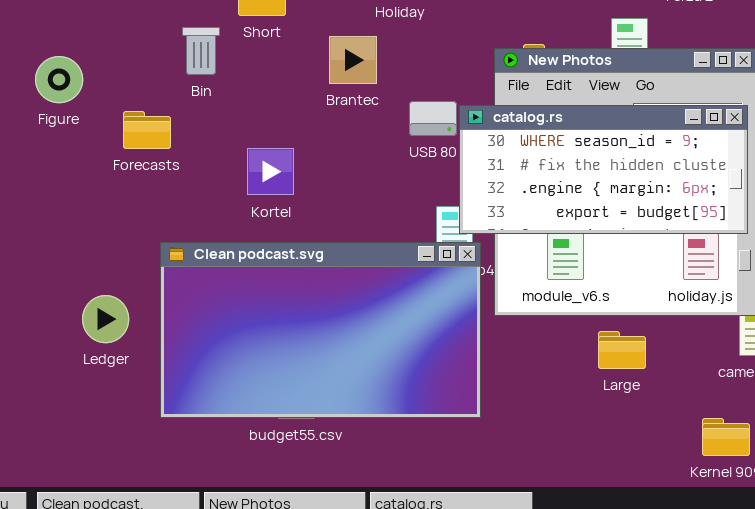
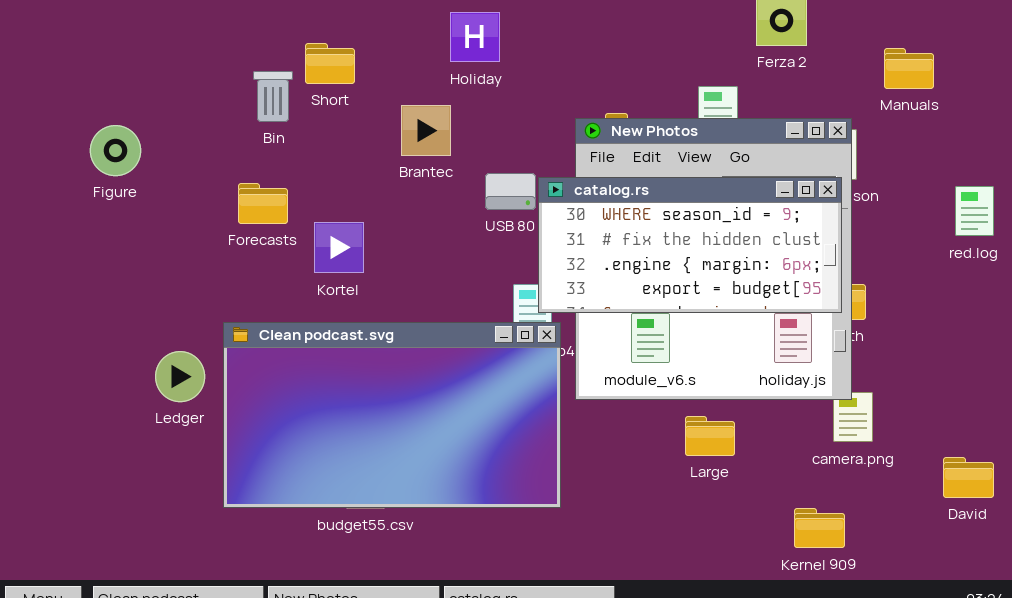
Bin: [182,27,220,75] -> [253,71,293,122], moved
Forecasts: [123,111,171,149] -> [238,183,288,224], moved
Ledger: [82,295,129,343] -> [155,351,205,402], moved

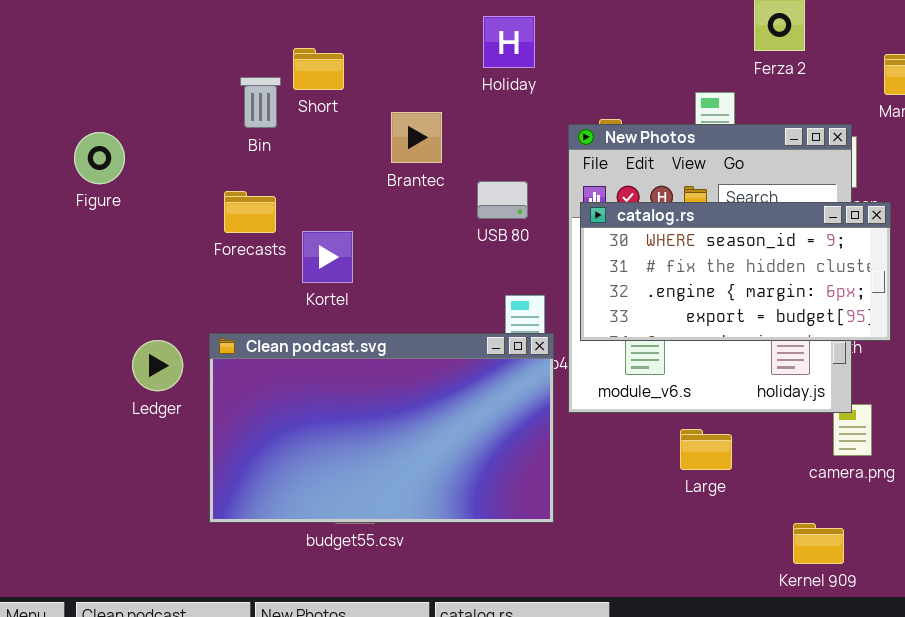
Holiday: [450,12,500,62] -> [483,16,535,68], moved
catalog.rs: [538,177,842,313] -> [580,202,891,341], moved
Ledger: [155,351,205,402] -> [132,340,183,391], moved

